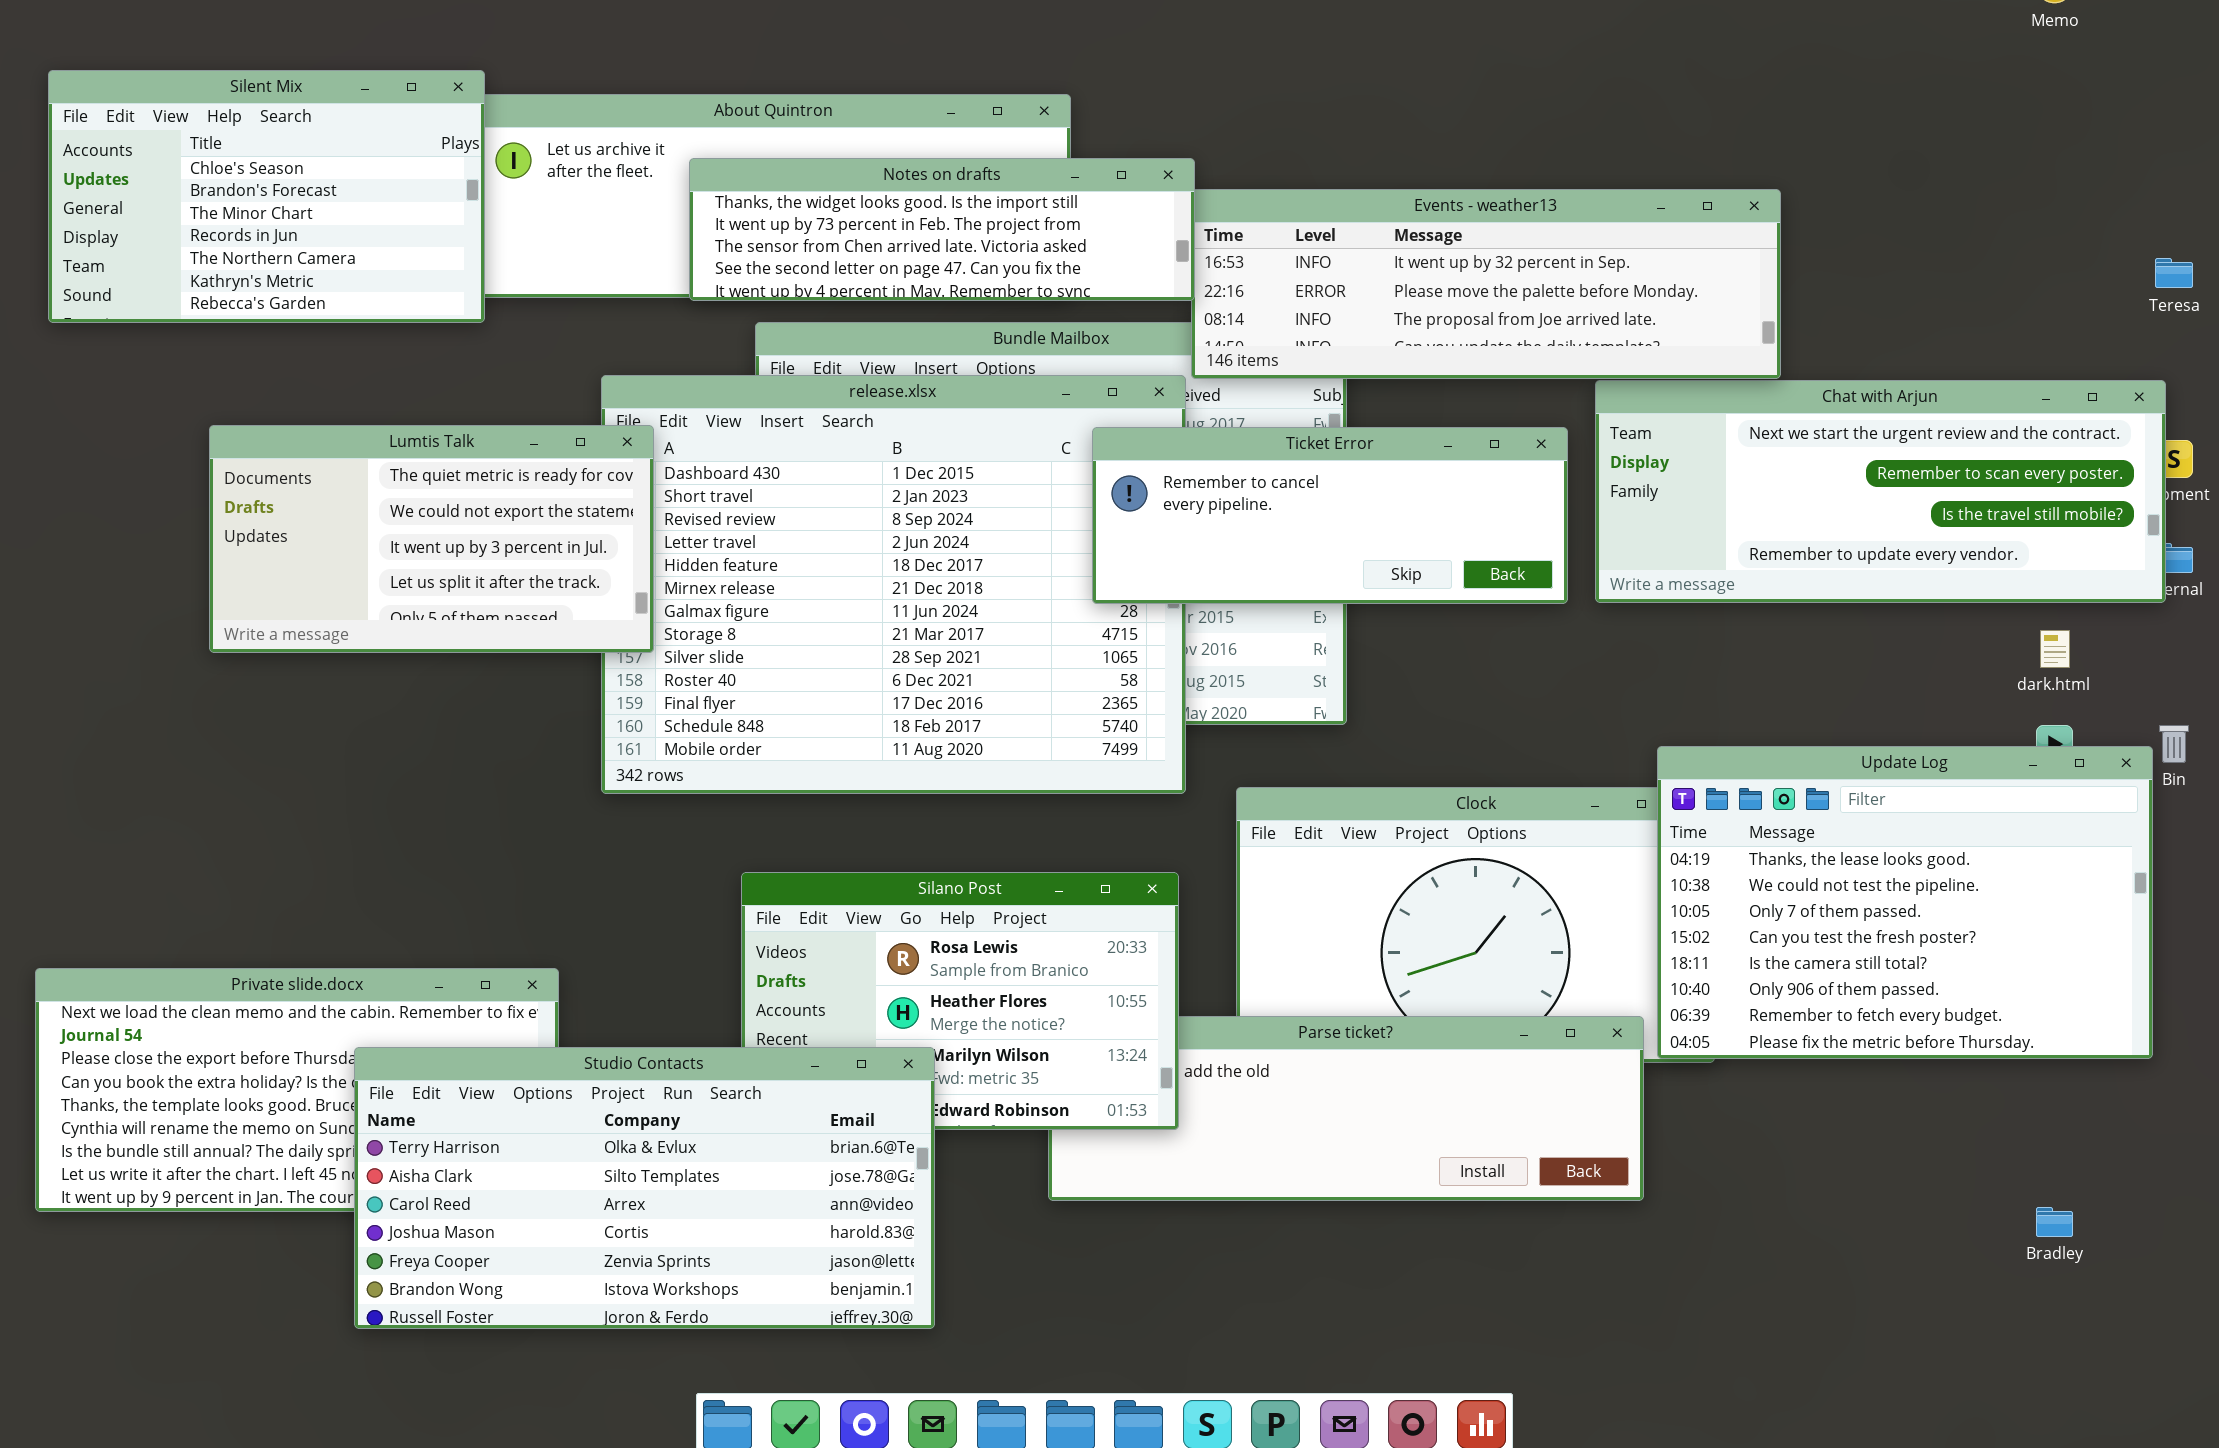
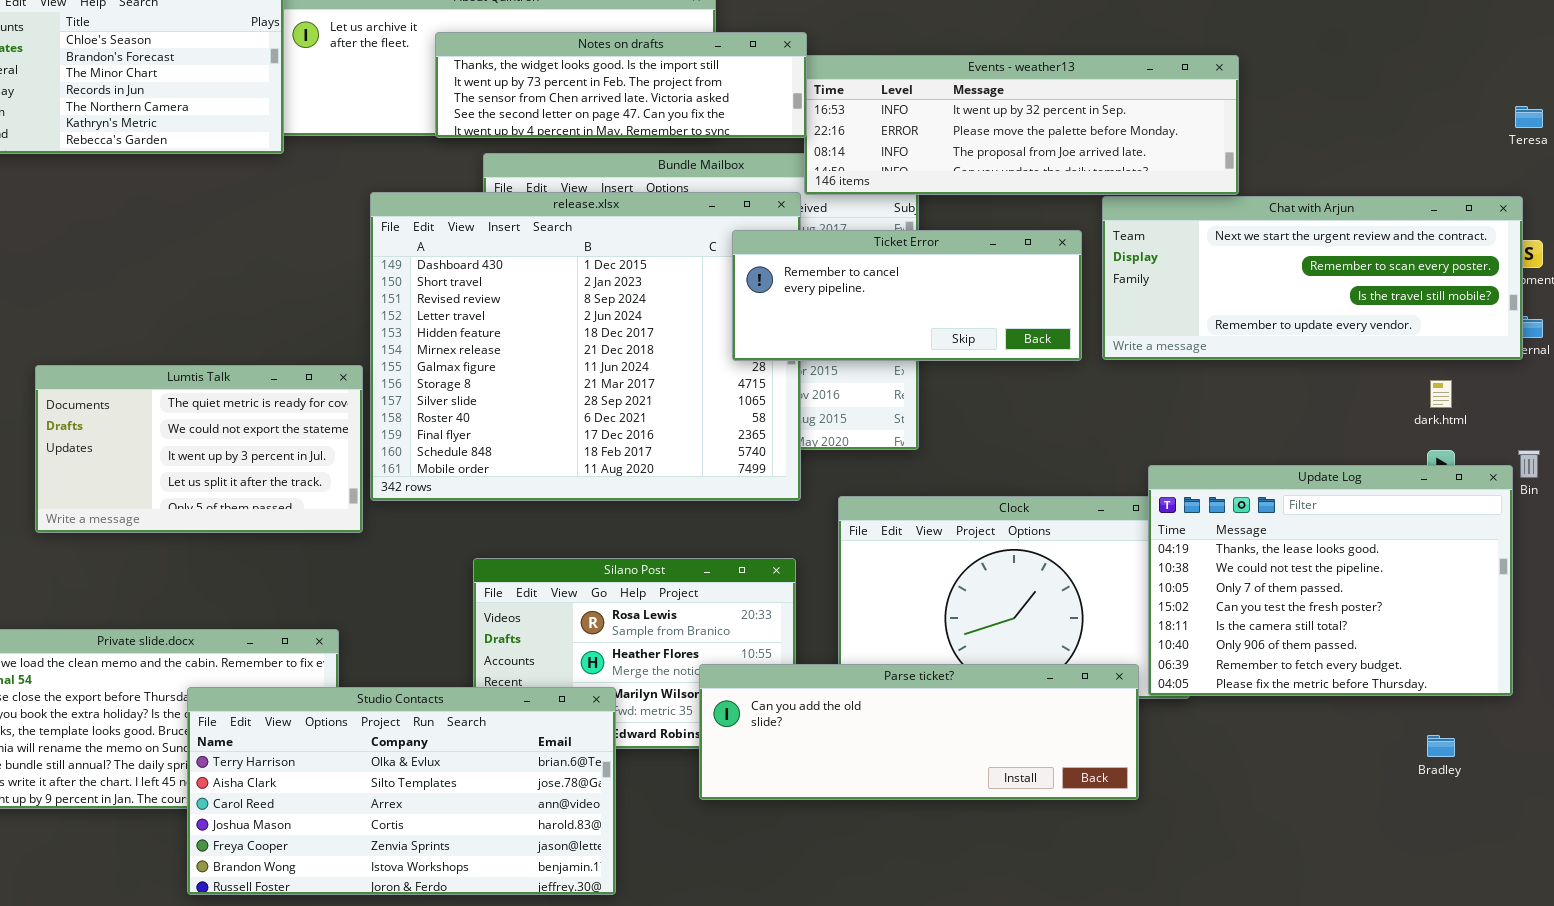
Lumtis Talk: [209,425,654,653] -> [35,365,363,533], moved
Parse ticket?: [1048,1016,1644,1201] -> [699,664,1139,800], raised
Bradley: [2036,1207,2073,1237] -> [1427,735,1455,757], moved

